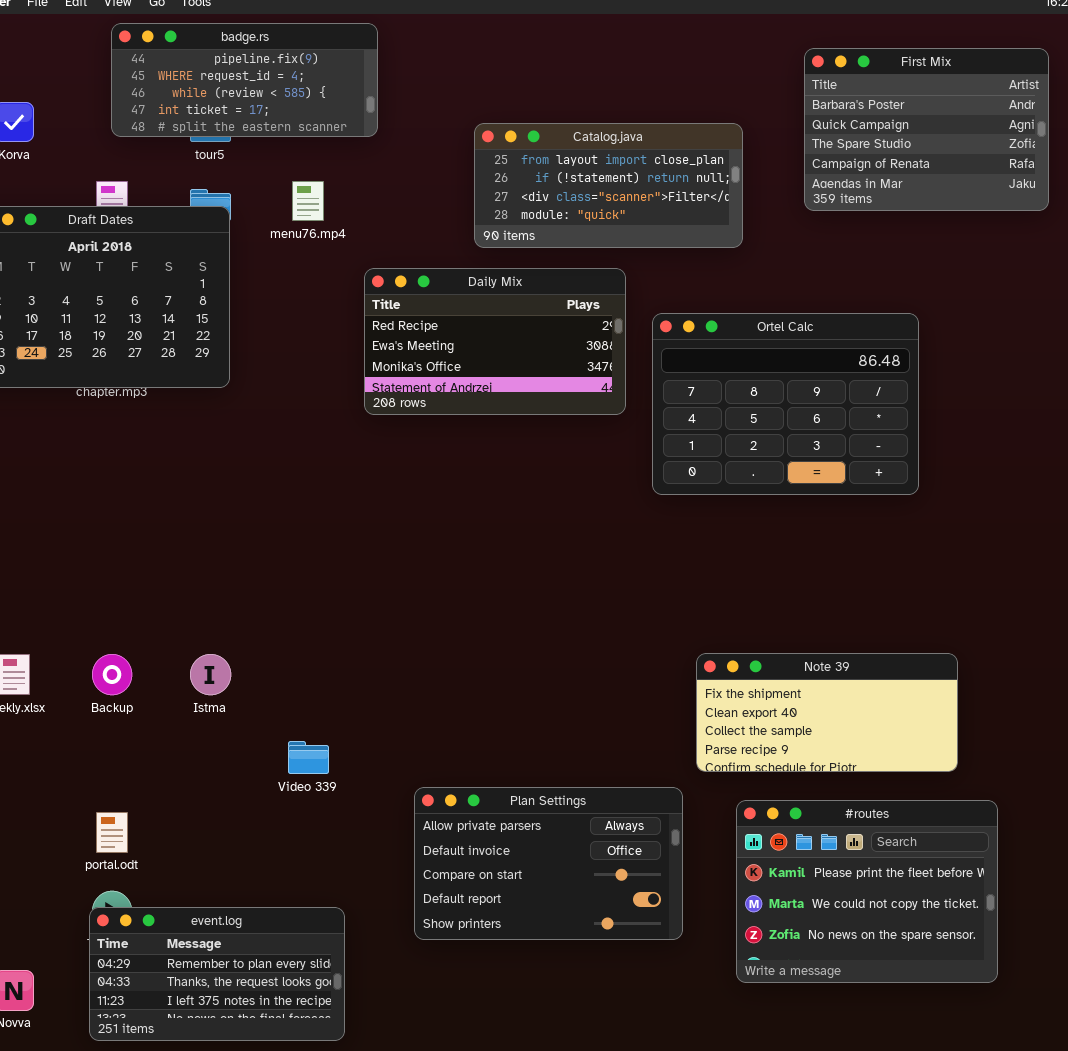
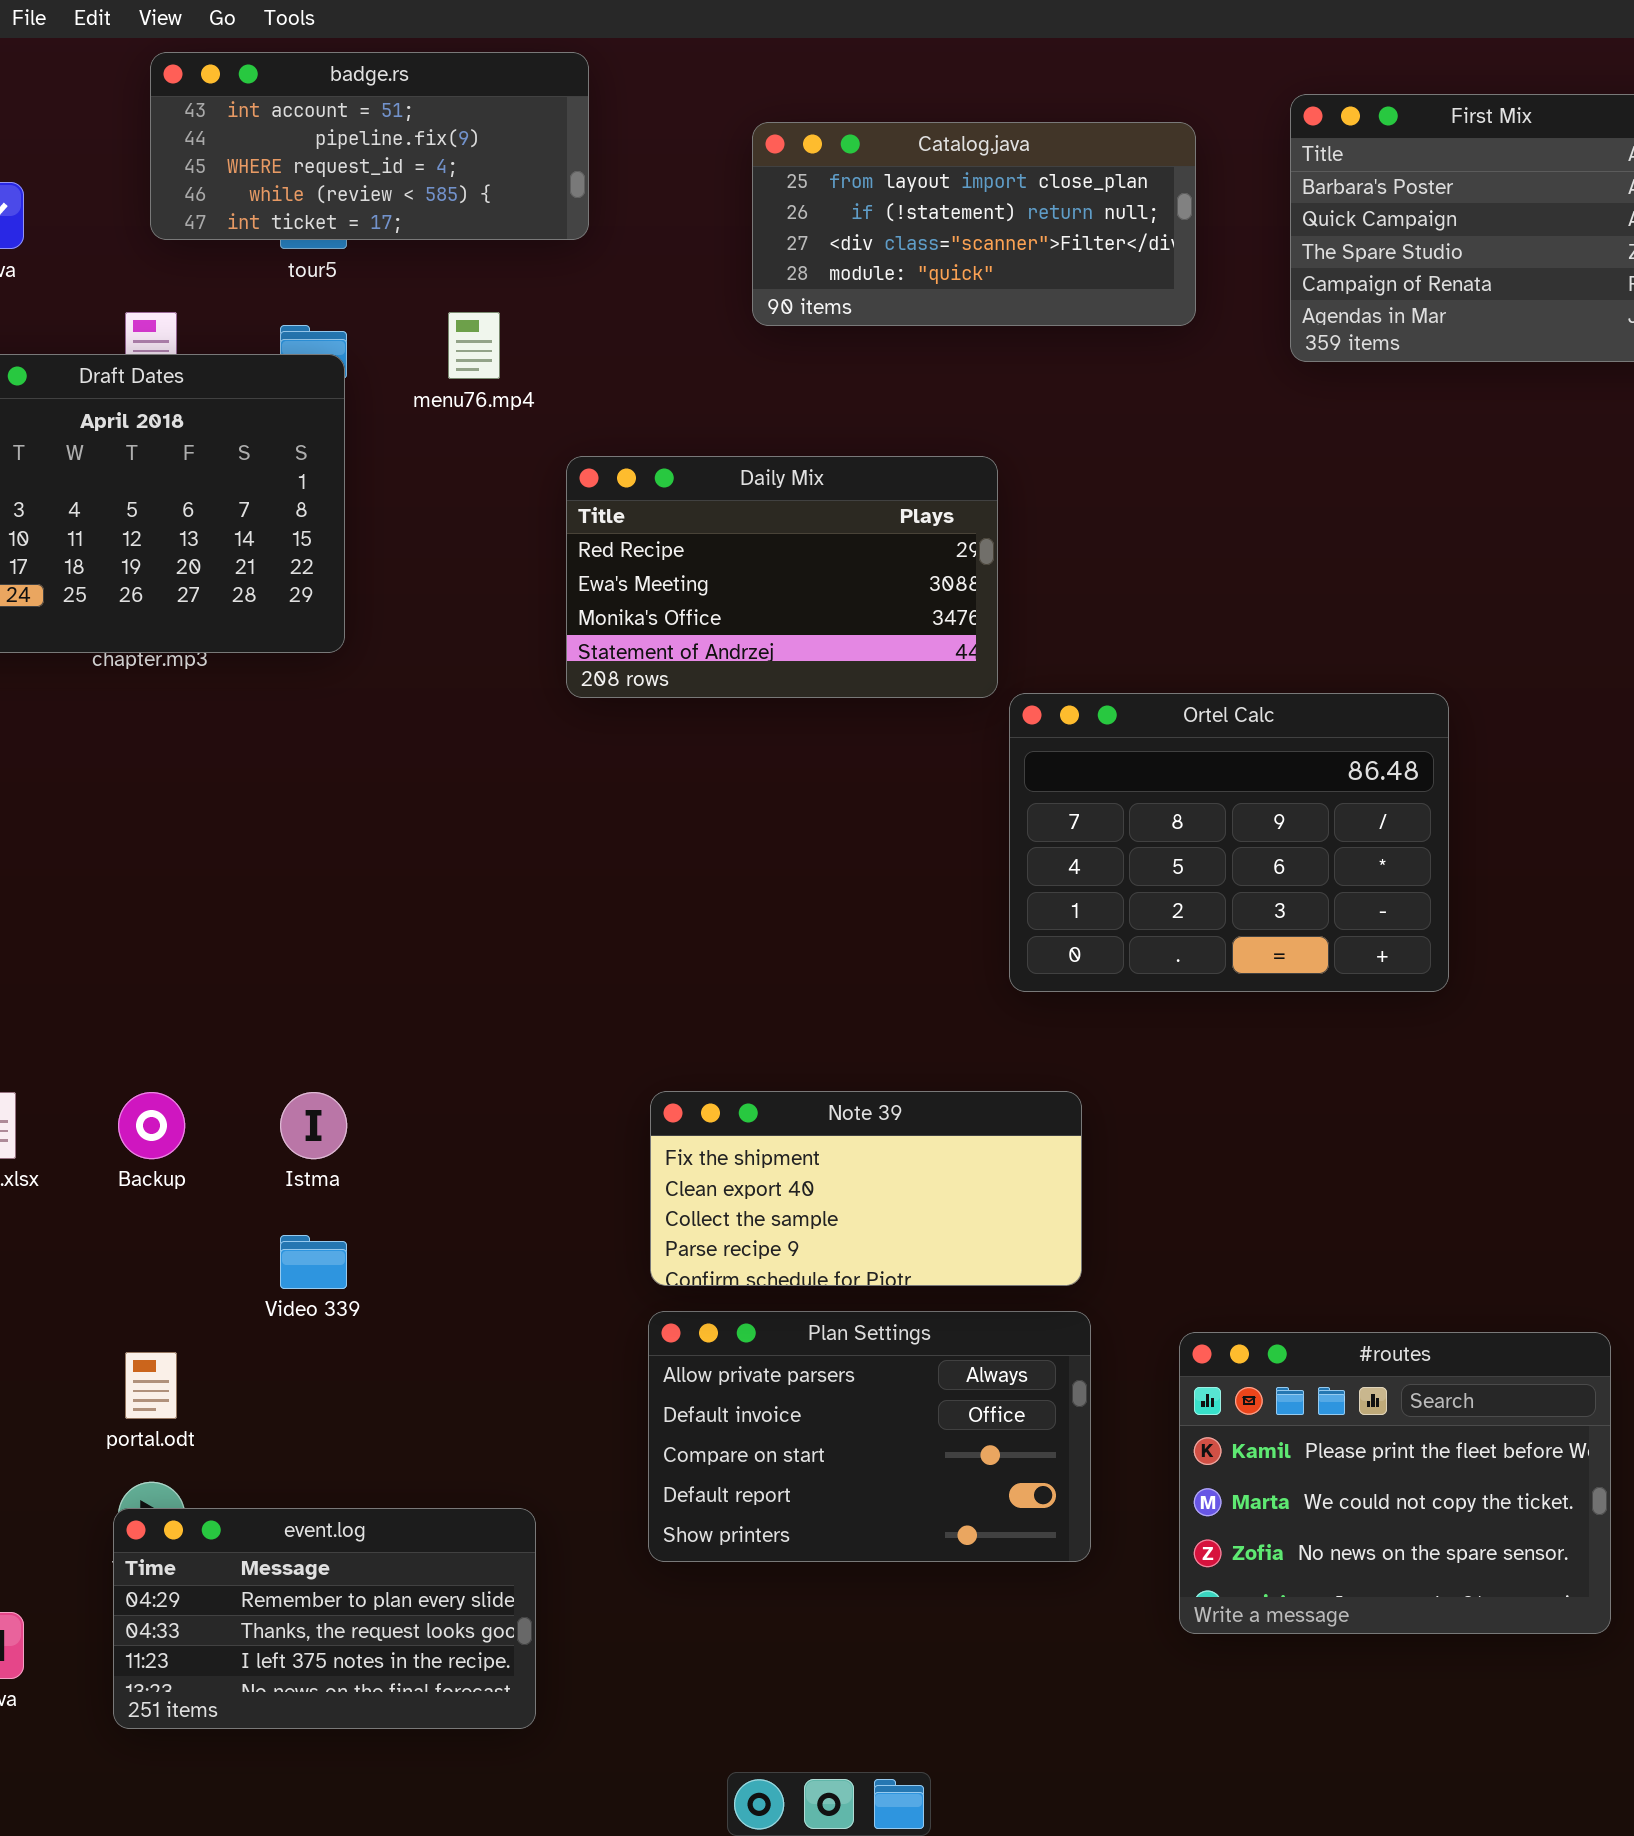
badge.rs: [111,23,378,137] -> [150,52,589,240], scrolled up 1 row
Catalog.java: [474,123,743,248] -> [752,122,1196,326], moved
Ortel Calc: [652,313,919,495] -> [1009,693,1449,992], moved
Note 39: [696,653,958,772] -> [650,1091,1082,1286], moved
Video 339: [288,741,329,774] -> [280,1235,347,1289], moved

